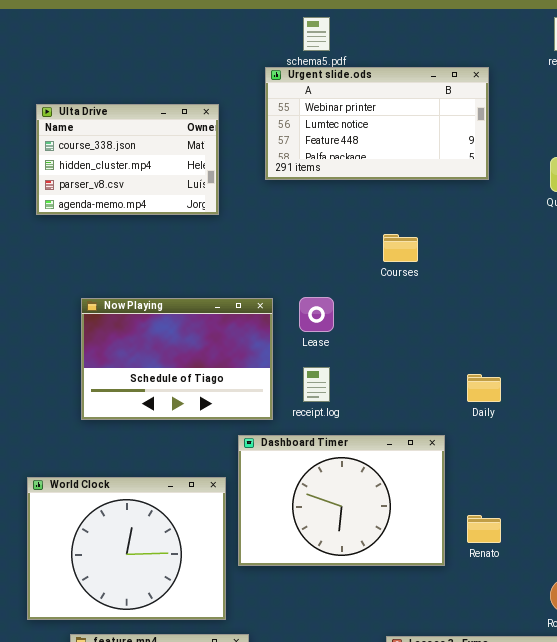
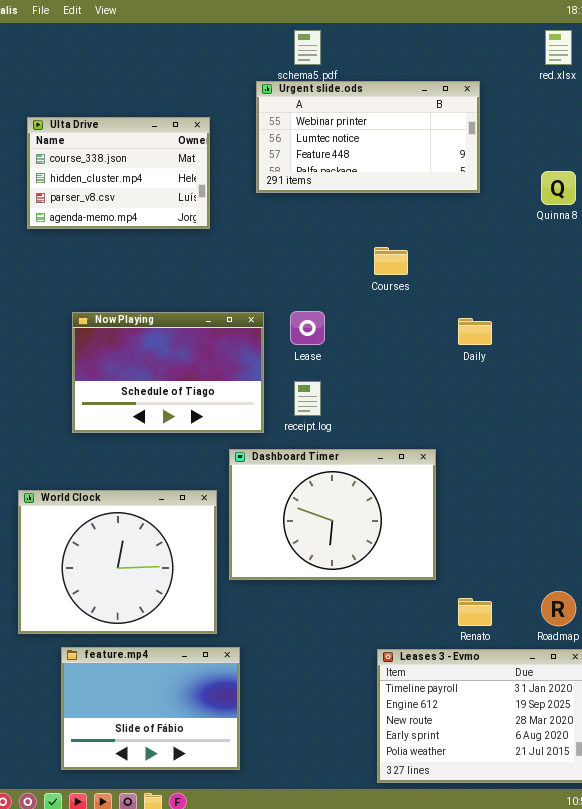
Daily: [467,374,501,402] -> [458,318,492,345], moved
Renato: [467,515,501,543] -> [458,598,492,626], moved

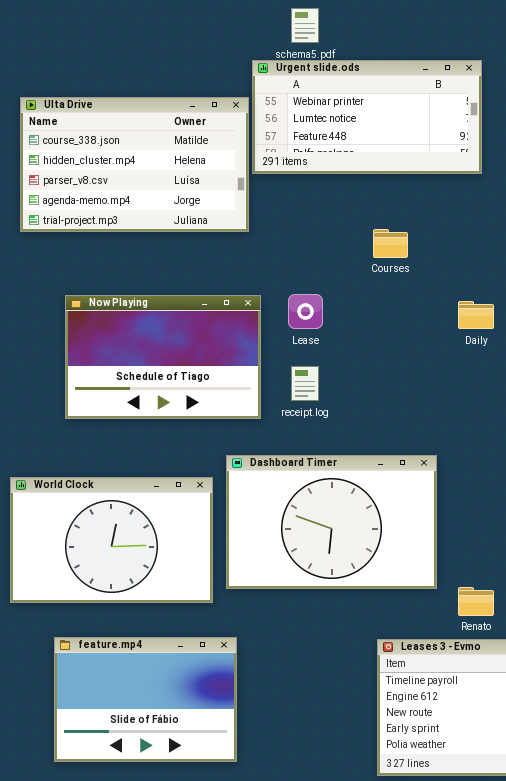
Ulta Drive: [27,117,210,229] -> [20,97,249,232], resized
Dashboard Timer: [229,449,436,580] -> [226,455,437,589], moved
World Clock: [18,490,217,634] -> [10,477,213,603], resized

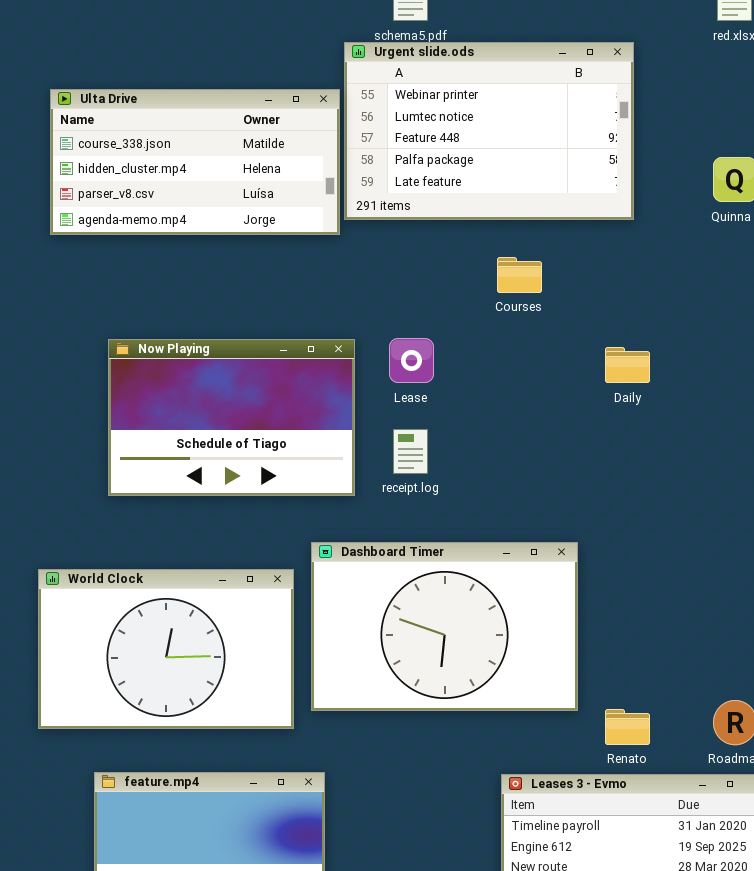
Urgent slide.ods: [252,60,482,174] -> [344,42,634,220], resized
Ulta Drive: [20,97,249,232] -> [50,89,340,235], resized

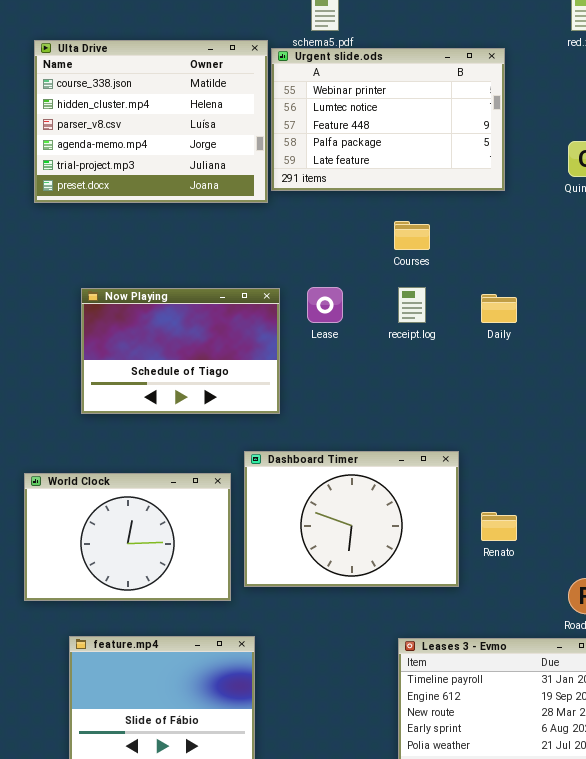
Ulta Drive: [50,89,340,235] -> [34,40,268,203], resized
receipt.log: [393,429,428,474] -> [398,287,426,323], moved
Renato: [605,709,650,745] -> [481,512,517,541], moved

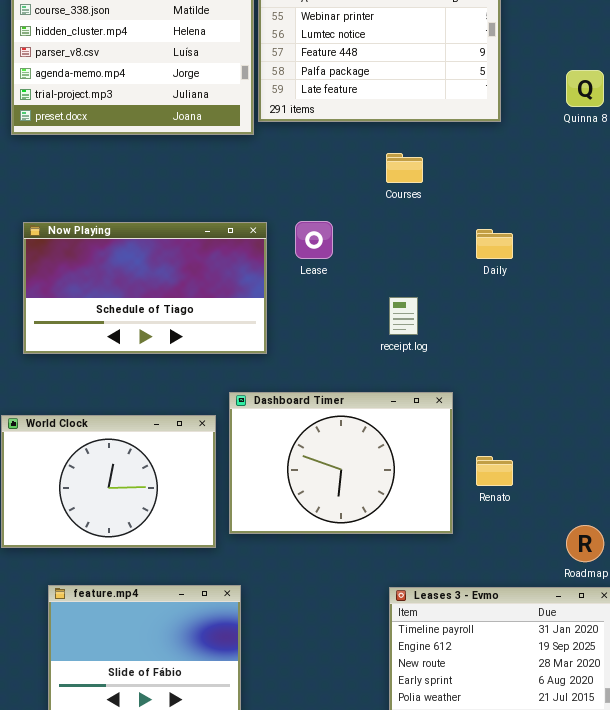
receipt.log: [398,287,426,323] -> [389,297,418,335], moved
Now Playing: [81,288,280,414] -> [23,222,267,354], resized

